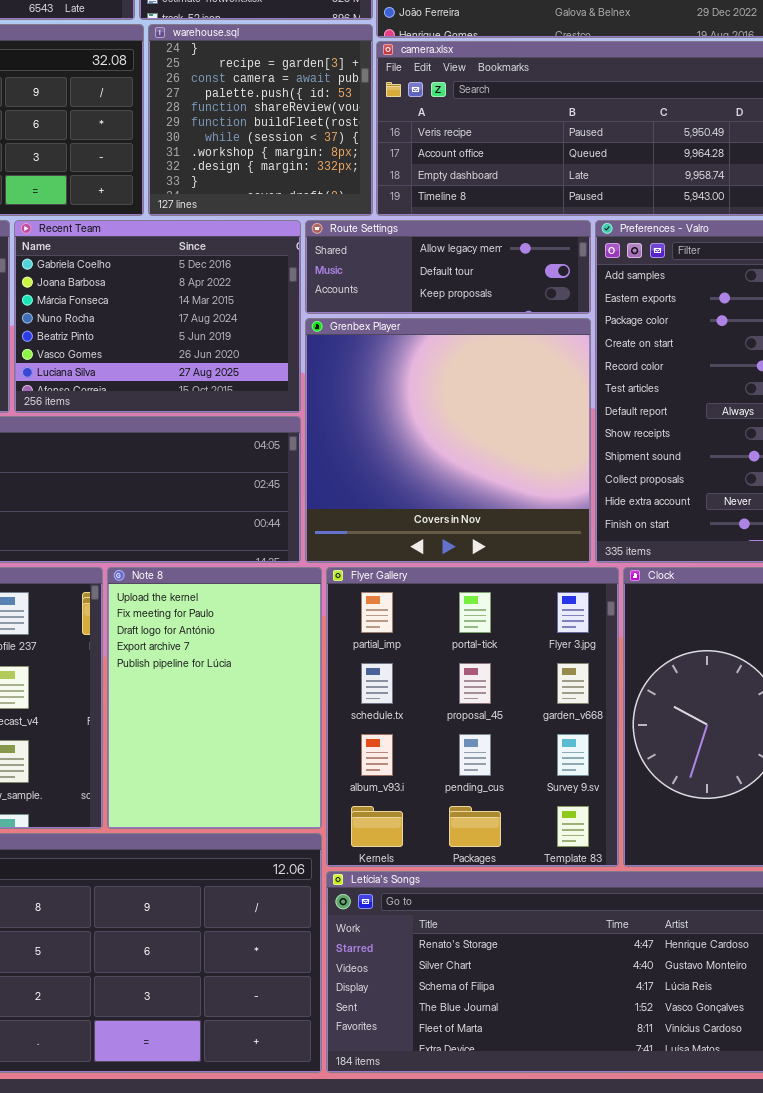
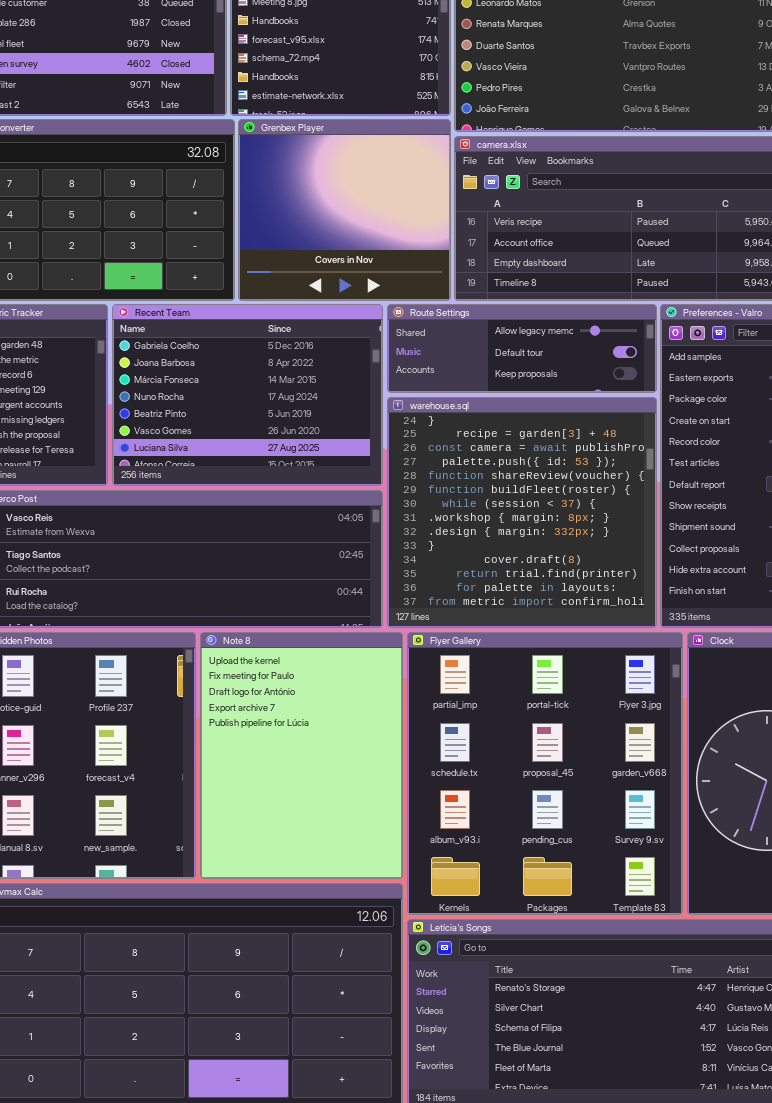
warehouse.sql: [148,24,373,216] -> [387,397,657,628], moved, resized
Grenbex Player: [305,318,591,563] -> [238,119,451,301], moved, resized

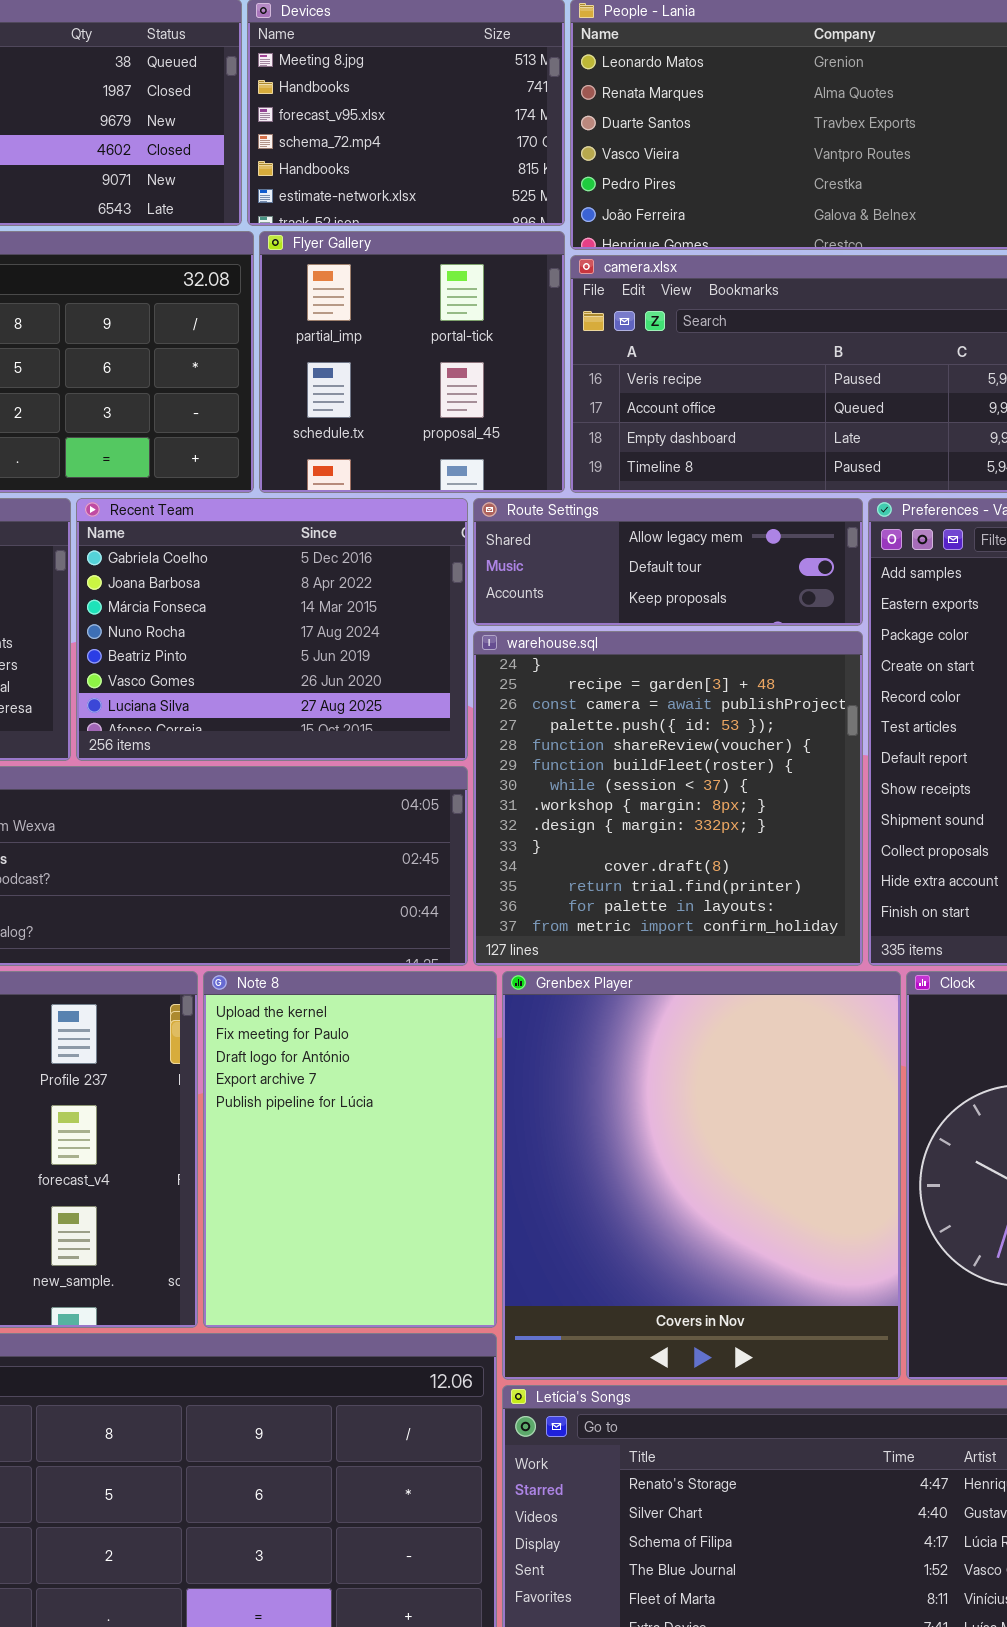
Grenbex Player: [238,119,451,301] -> [502,971,901,1380], moved, resized
Flyer Gallery: [407,632,683,915] -> [259,231,565,493], moved, resized

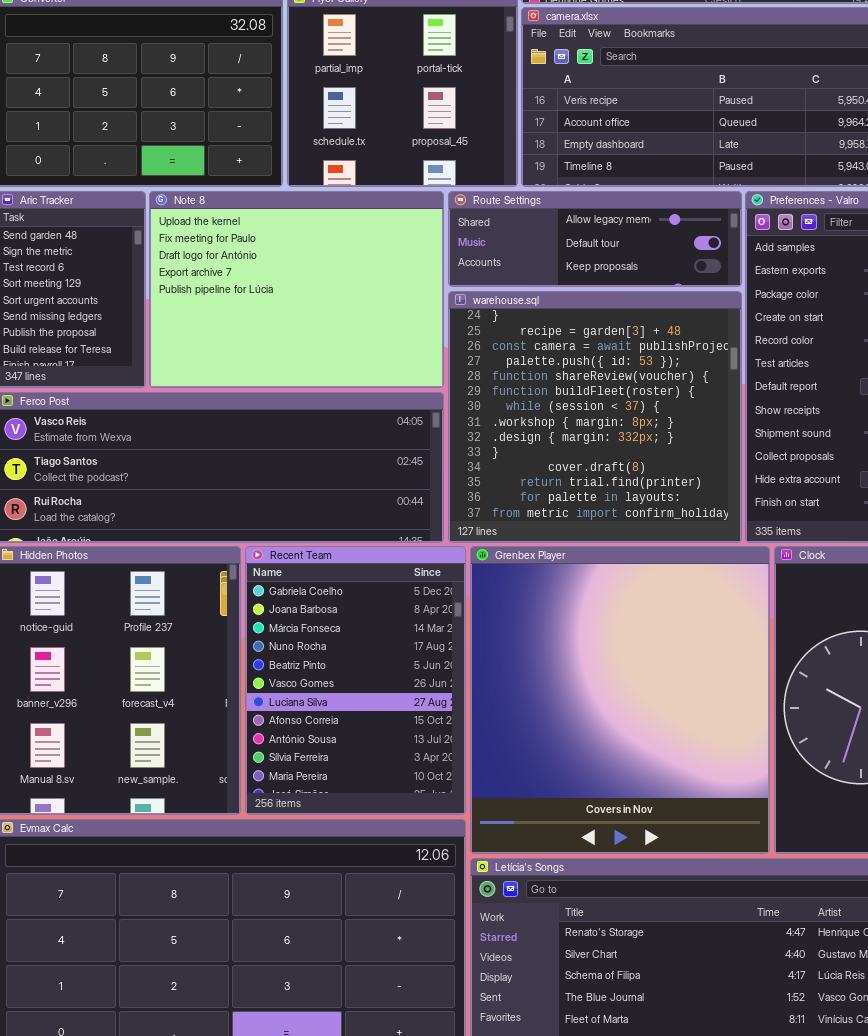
Recent Team: [76,498,468,761] -> [245,546,466,815], moved, resized
Note 8: [203,971,497,1328] -> [149,191,444,388], moved, resized

